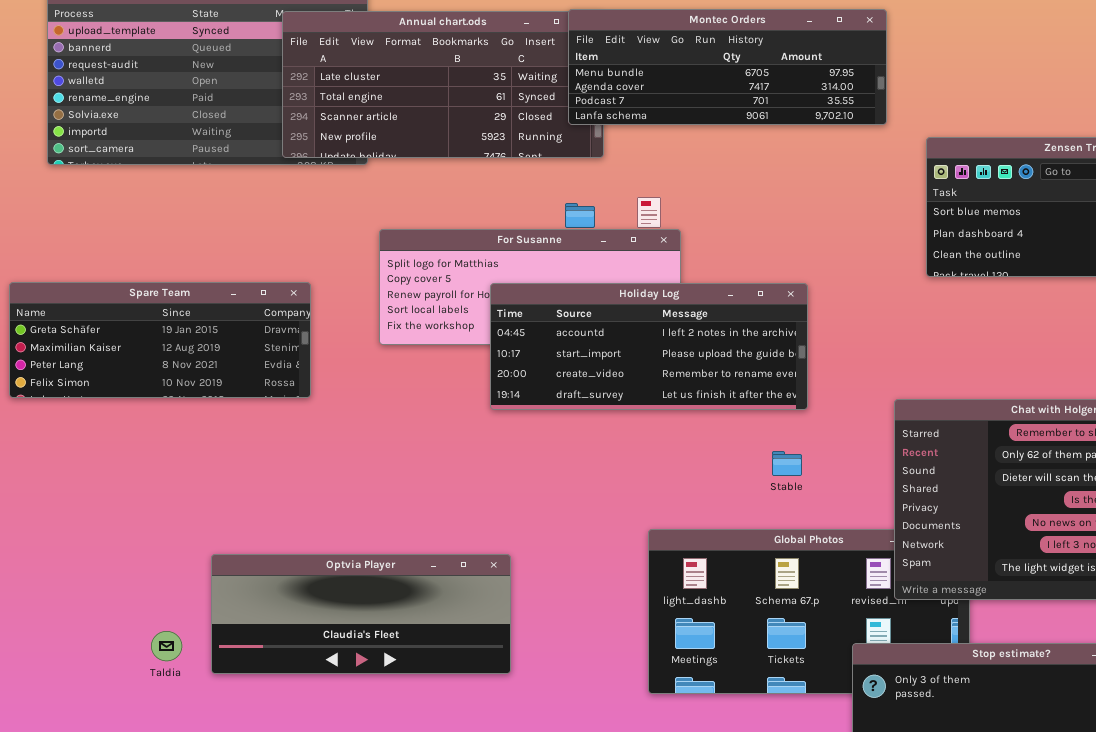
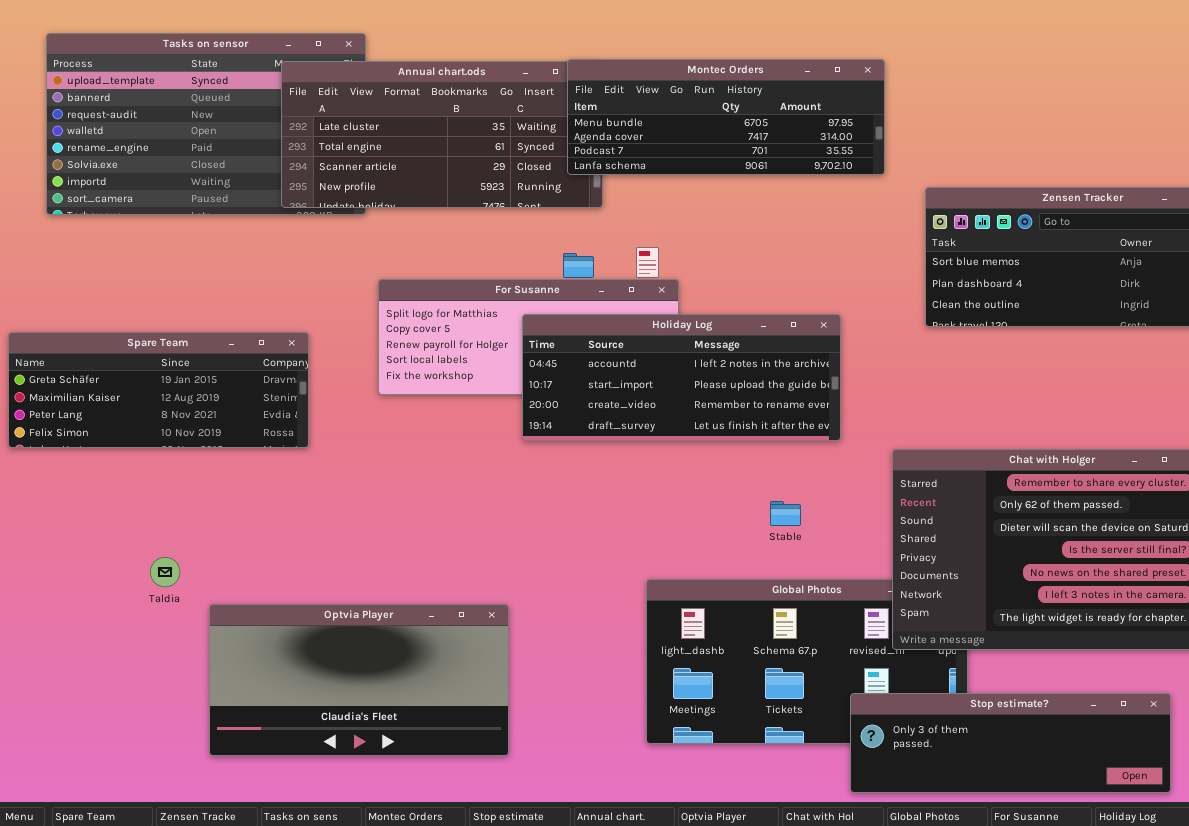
Holiday Log: [490,283,808,410] -> [522,314,841,441], moved
Optvia Player: [211,554,511,674] -> [209,604,509,756], resized
Taldia: [151,631,182,661] -> [150,557,180,587], moved

